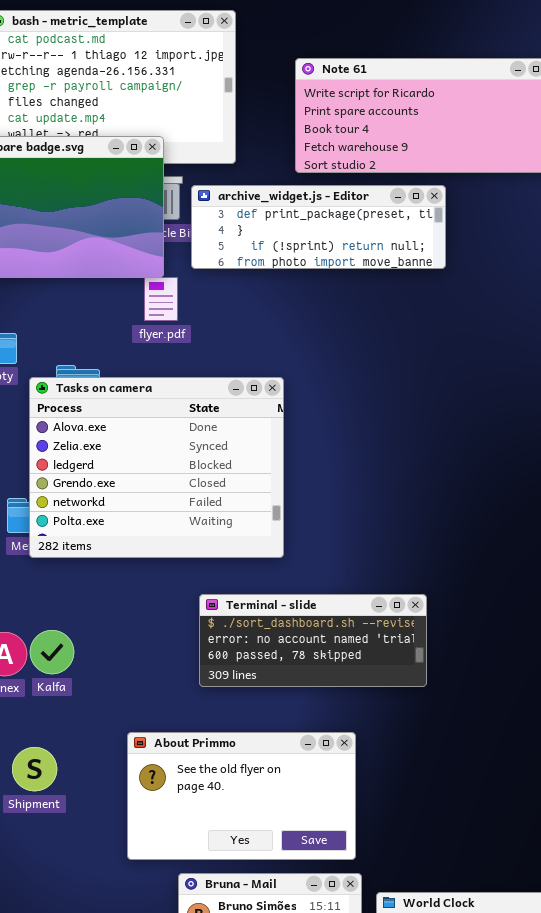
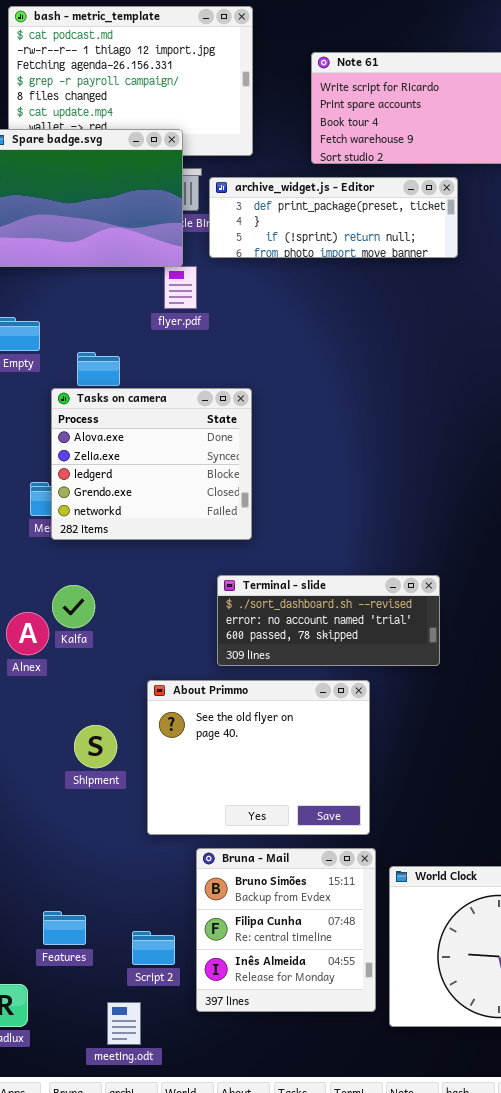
Tasks on camera: [29,377,284,558] -> [51,388,252,540], resized
Kalfa: [30,630,74,674] -> [52,585,95,628], moved
About Primmo: [127,732,356,860] -> [147,680,370,835], resized
Shipment: [12,747,57,791] -> [74,725,117,768], moved

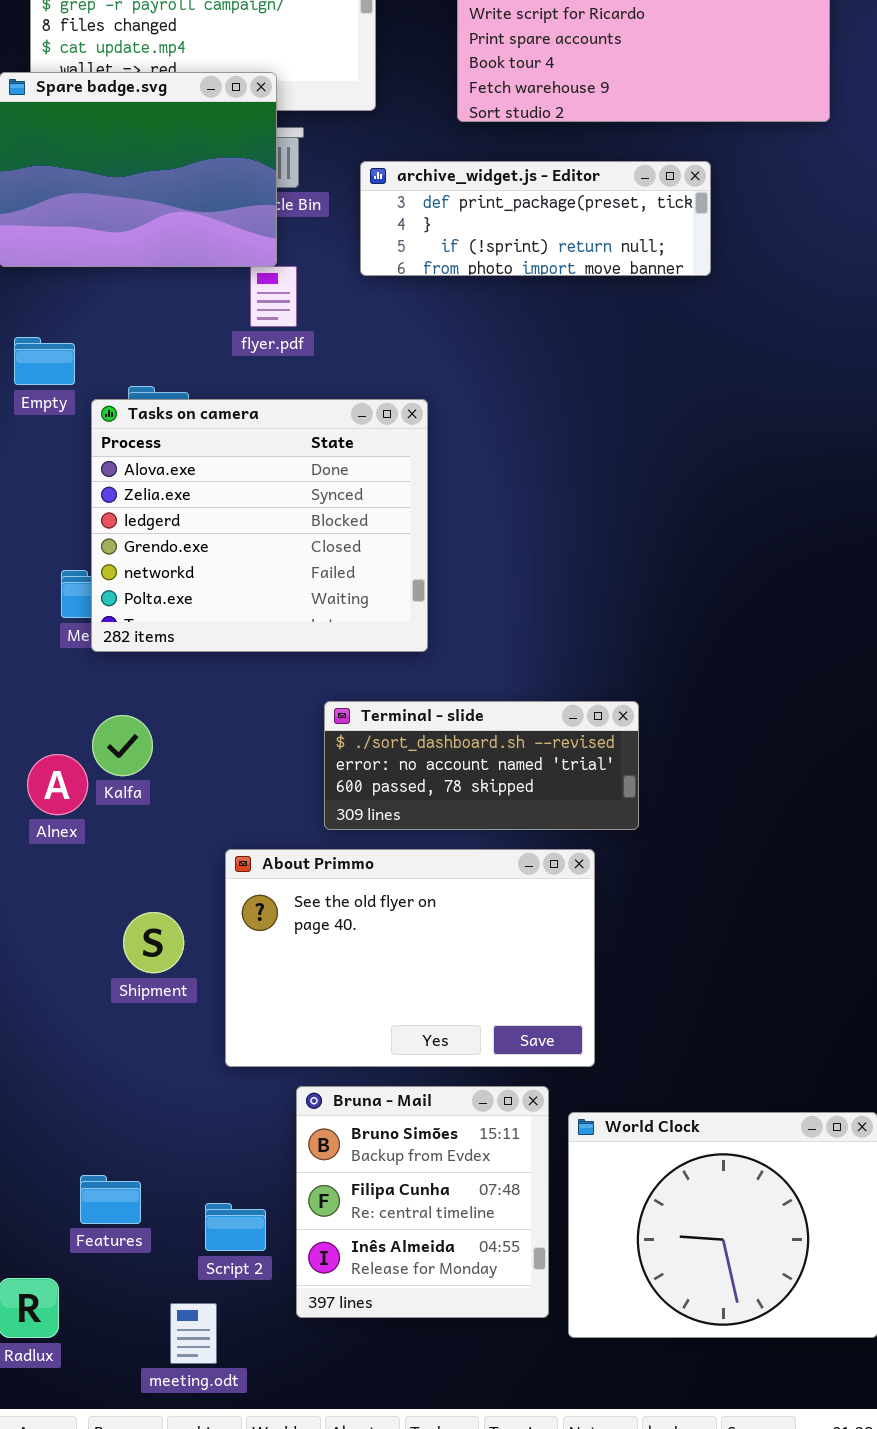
archive_widget.js - Editor: [209,177,458,258] -> [360,161,711,276], moved
Tasks on camera: [51,388,252,540] -> [91,399,428,652], resized
About Primmo: [147,680,370,835] -> [225,849,595,1067], resized

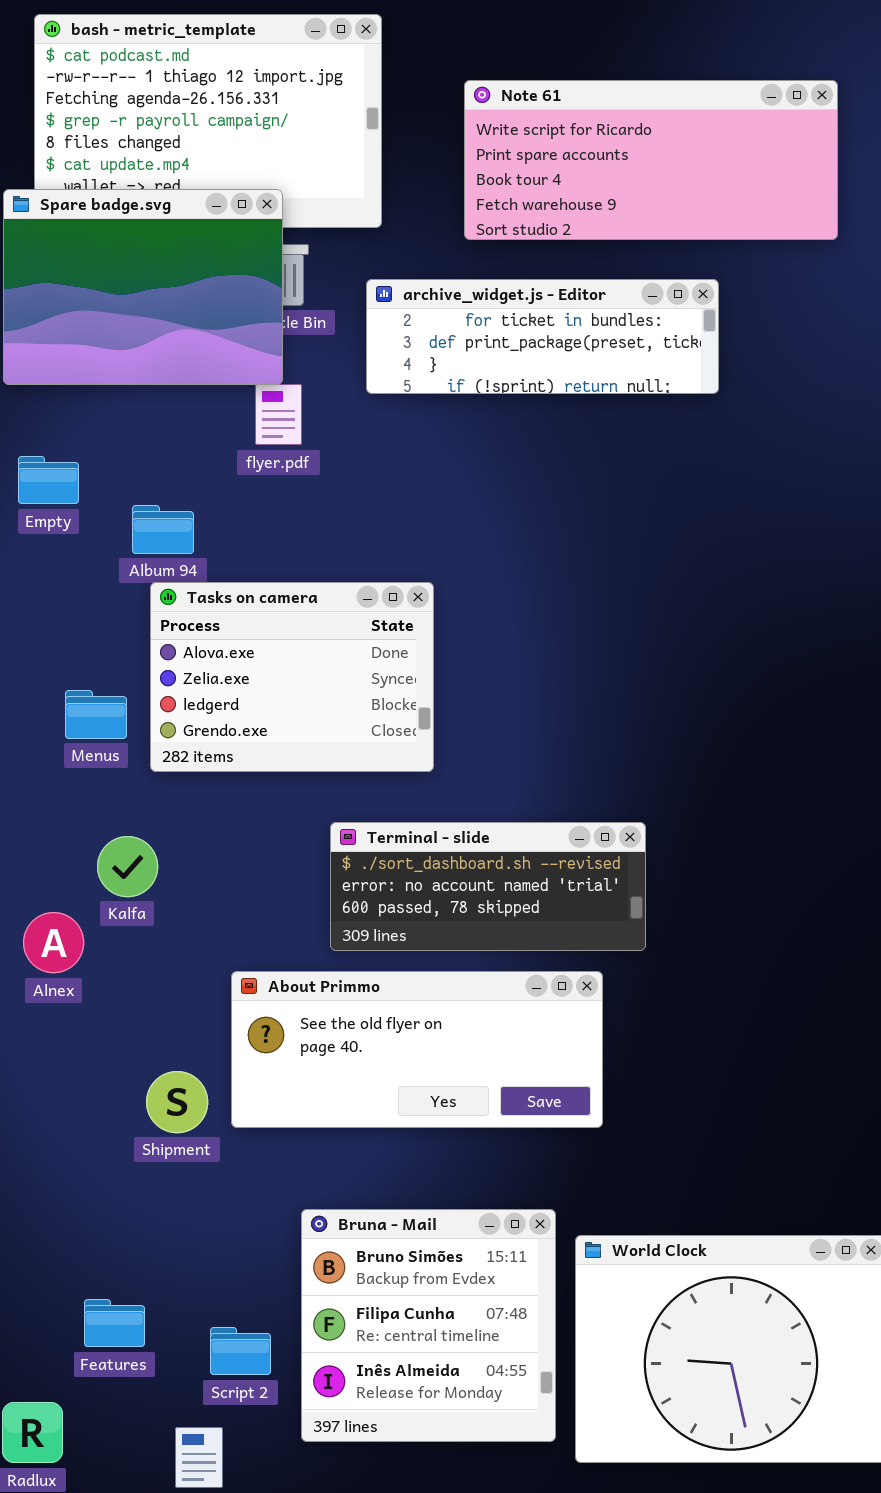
archive_widget.js - Editor: [360,161,711,276] -> [366,279,719,394], scrolled up 1 row
Tasks on camera: [91,399,428,652] -> [150,582,434,772], resized
Alnex: [27,754,88,815] -> [23,912,84,973], moved
About Primmo: [225,849,595,1067] -> [231,971,603,1128], resized
Shipment: [123,912,184,973] -> [146,1071,208,1133], moved

